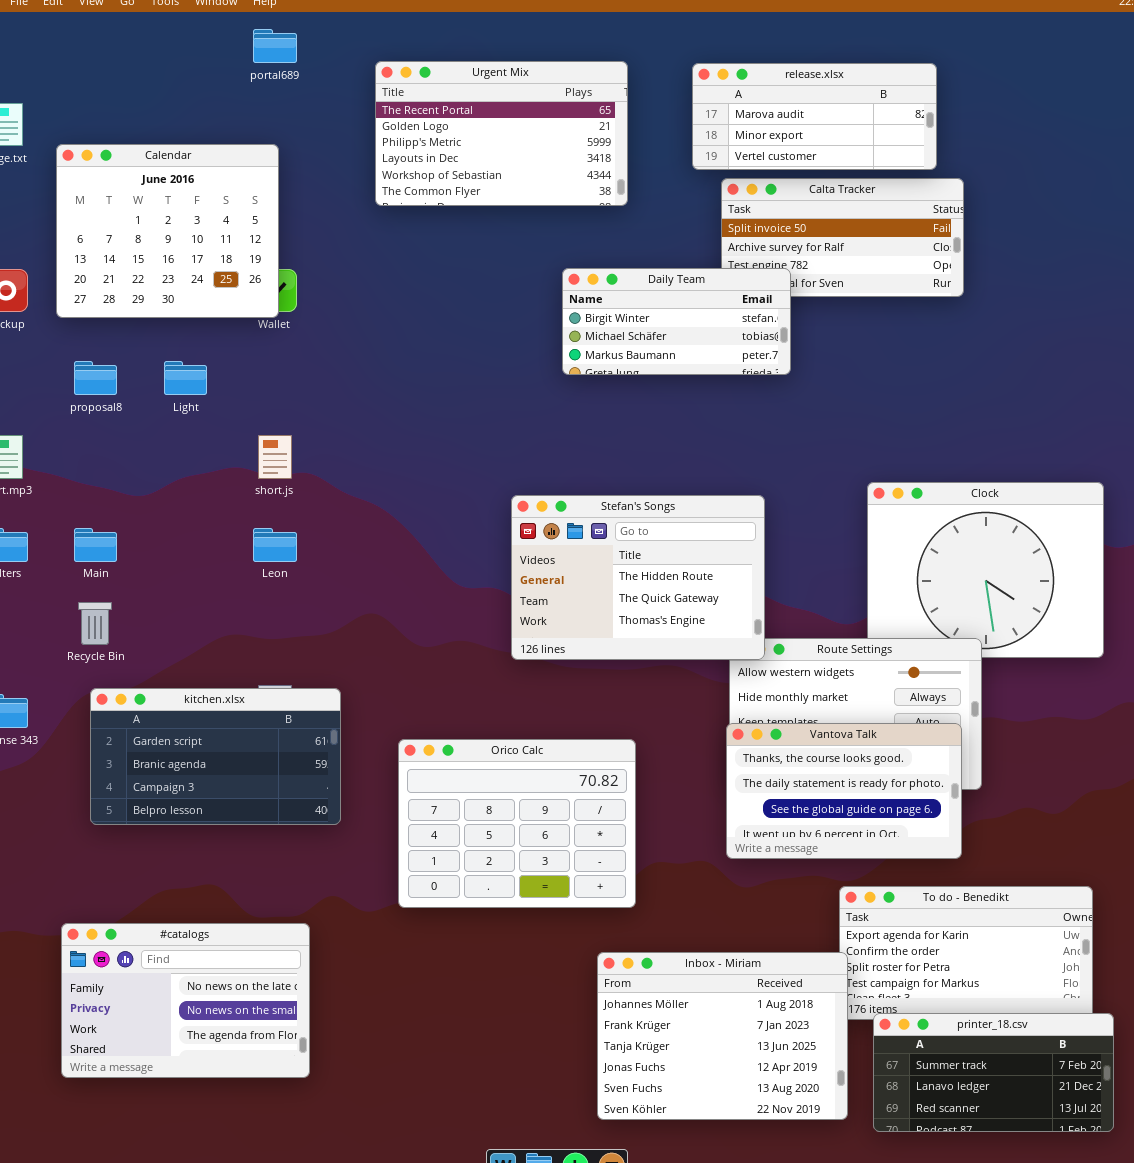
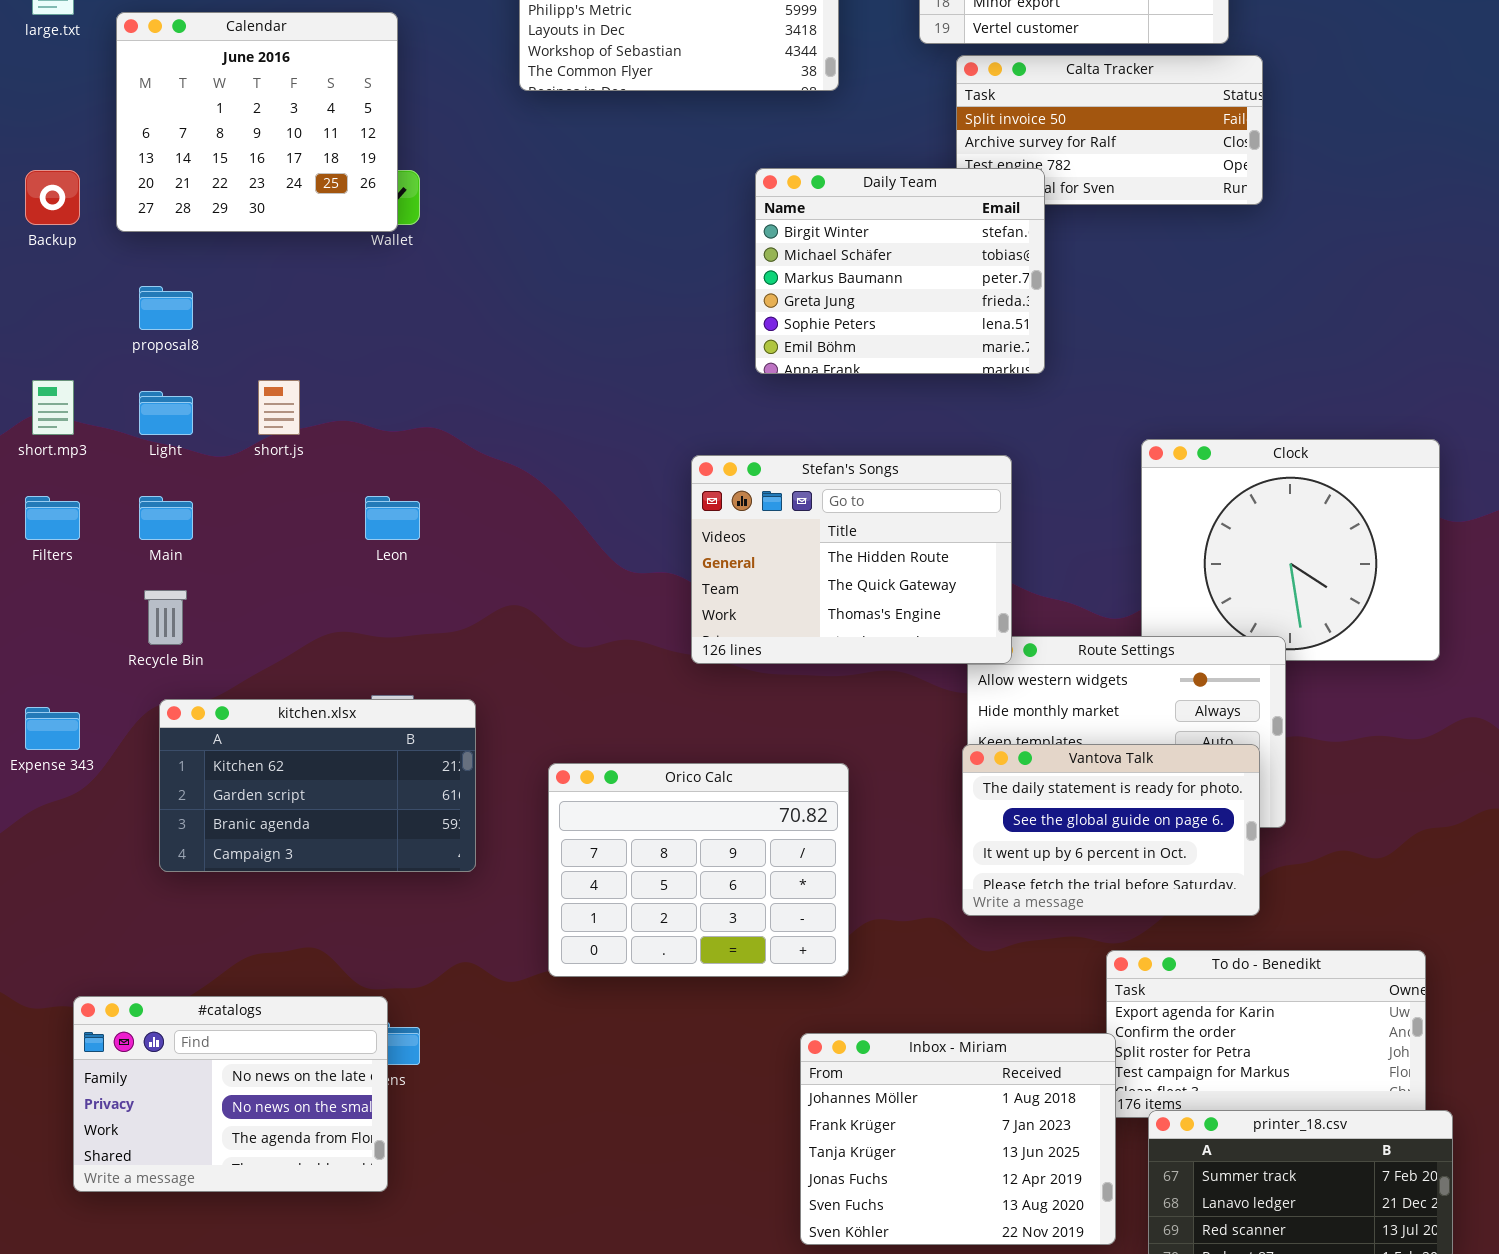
Daily Team: [562,268,791,375] -> [755,168,1045,374], resized
Light: [164,361,207,395] -> [139,391,193,435], moved
short.js: [258,435,292,479] -> [258,380,300,435], moved
kitchen.xlsx: [90,688,341,825] -> [159,699,476,872], scrolled up 1 row
Vantova Talk: [726,723,962,859] -> [962,744,1260,916], scrolled down 1 row
#catalogs: [61,923,310,1078] -> [73,996,388,1192], moved

